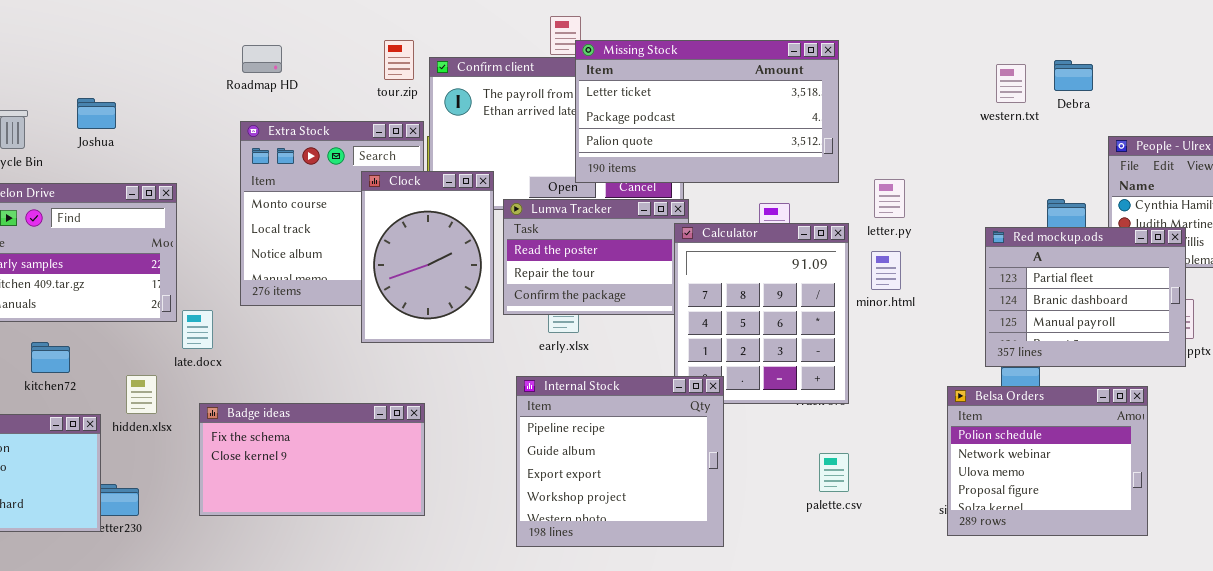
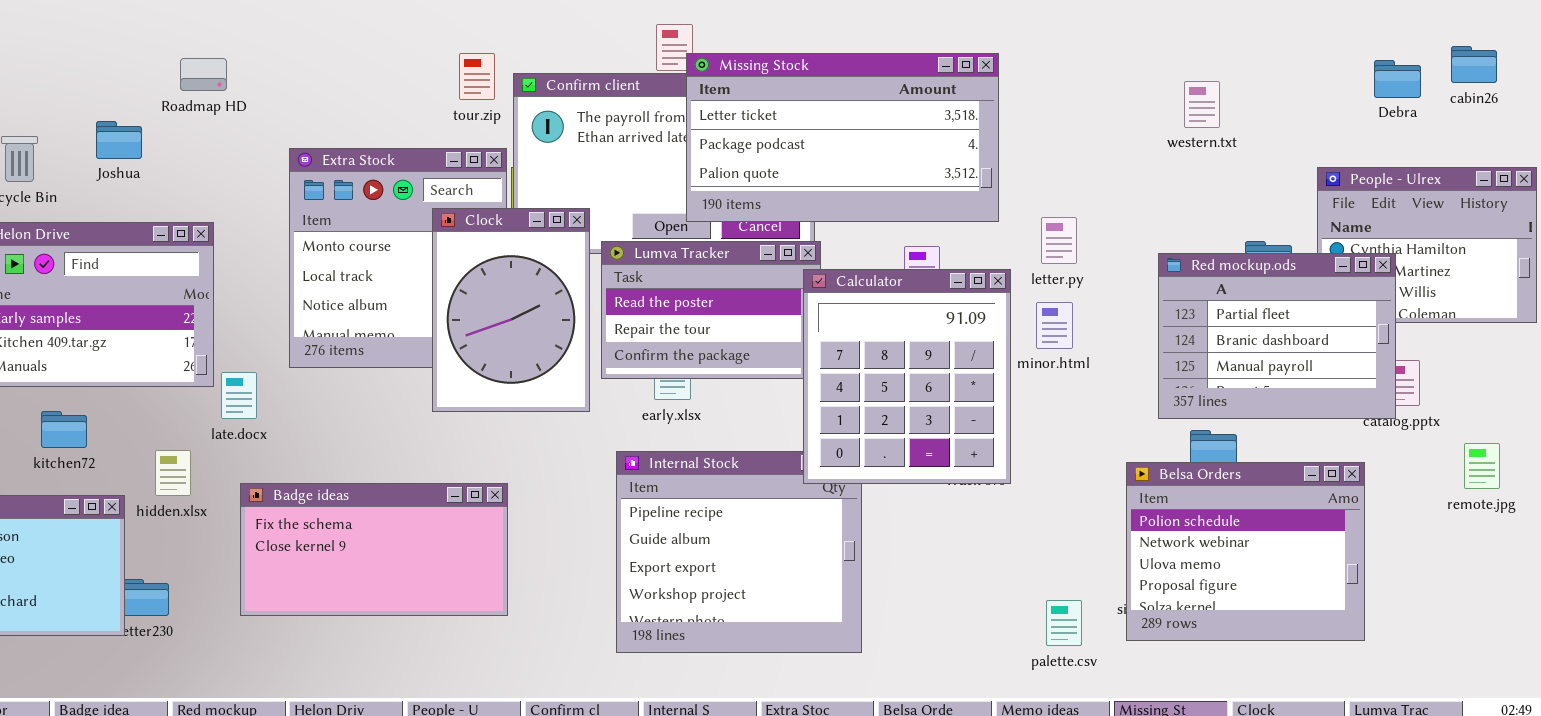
Roadmap HD: [242,45,282,73] -> [180,58,227,91], moved
Debra: [1054,60,1093,91] -> [1374,60,1421,98], moved
Calculator: [674,223,849,404] -> [803,269,1011,484], raised
Red mockup.ods: [985,227,1186,367] -> [1158,253,1396,419], moved
palette.csv: [819,453,849,492] -> [1046,600,1082,646], moved

